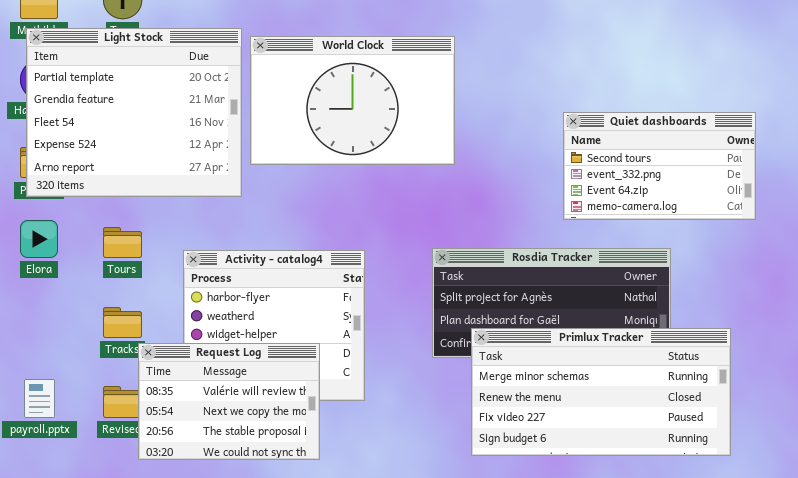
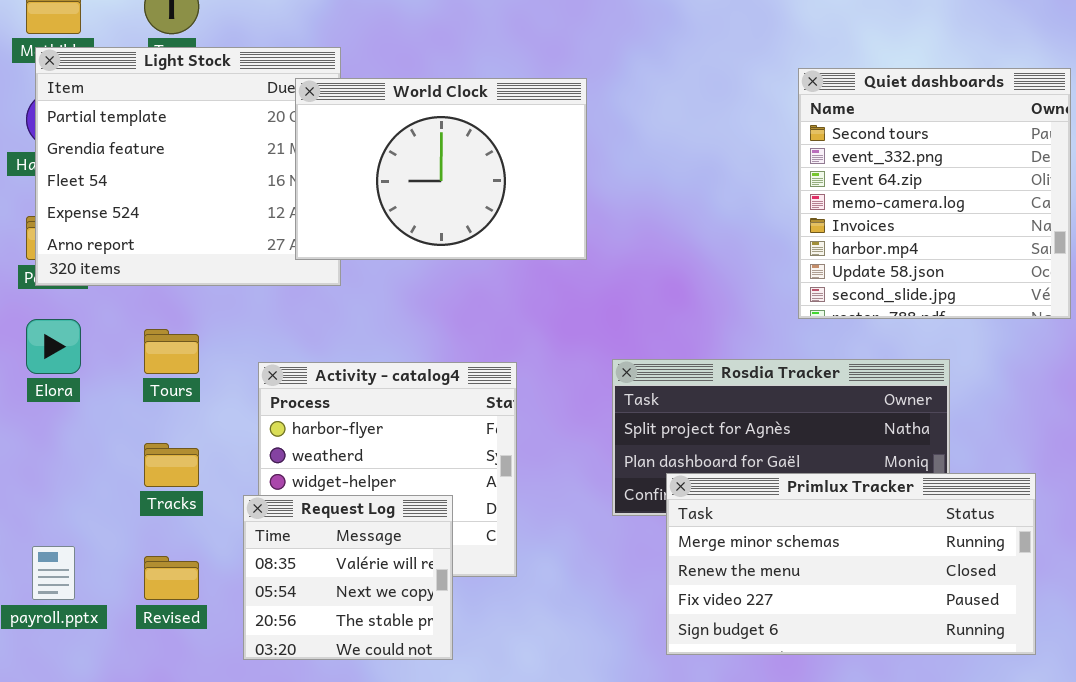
World Clock: [250,36,455,165] -> [295,78,587,260], moved
Quiet dashboards: [563,112,756,220] -> [798,68,1071,319], resized
Request Log: [138,343,320,460] -> [243,495,453,660], resized

